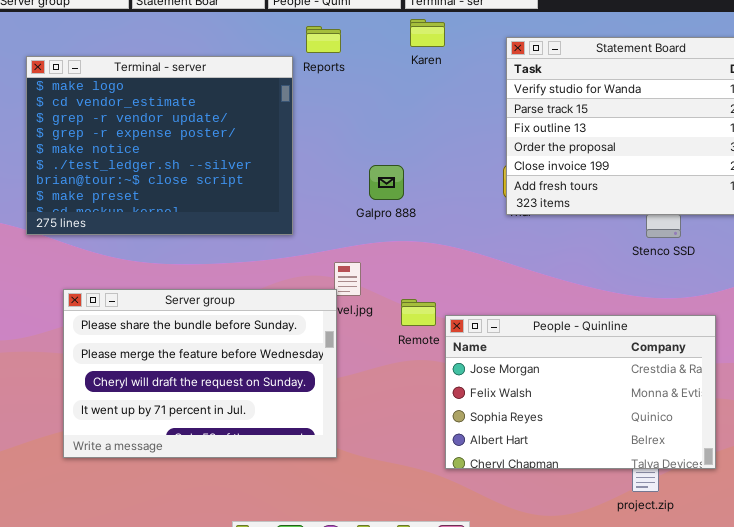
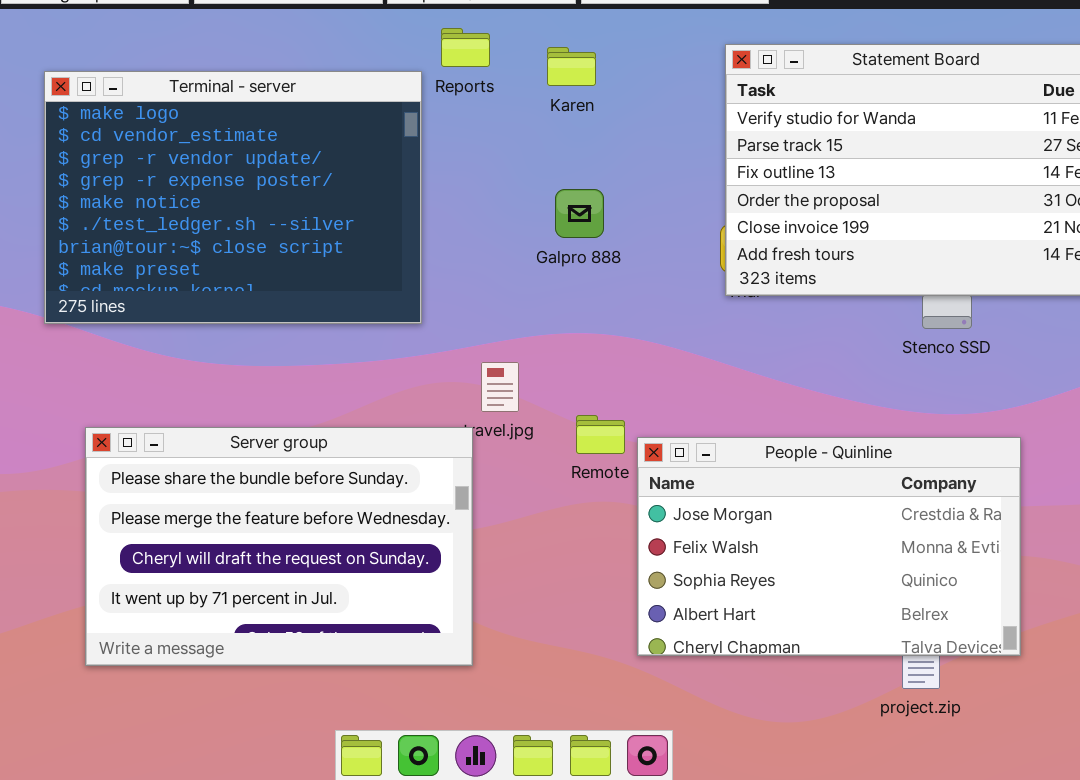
Karen: [410,19,445,47] -> [547,47,596,86], moved
Galpro 888: [369,165,404,200] -> [555,189,604,238], moved
Server group: [63,289,337,458] -> [85,427,473,666], moved

